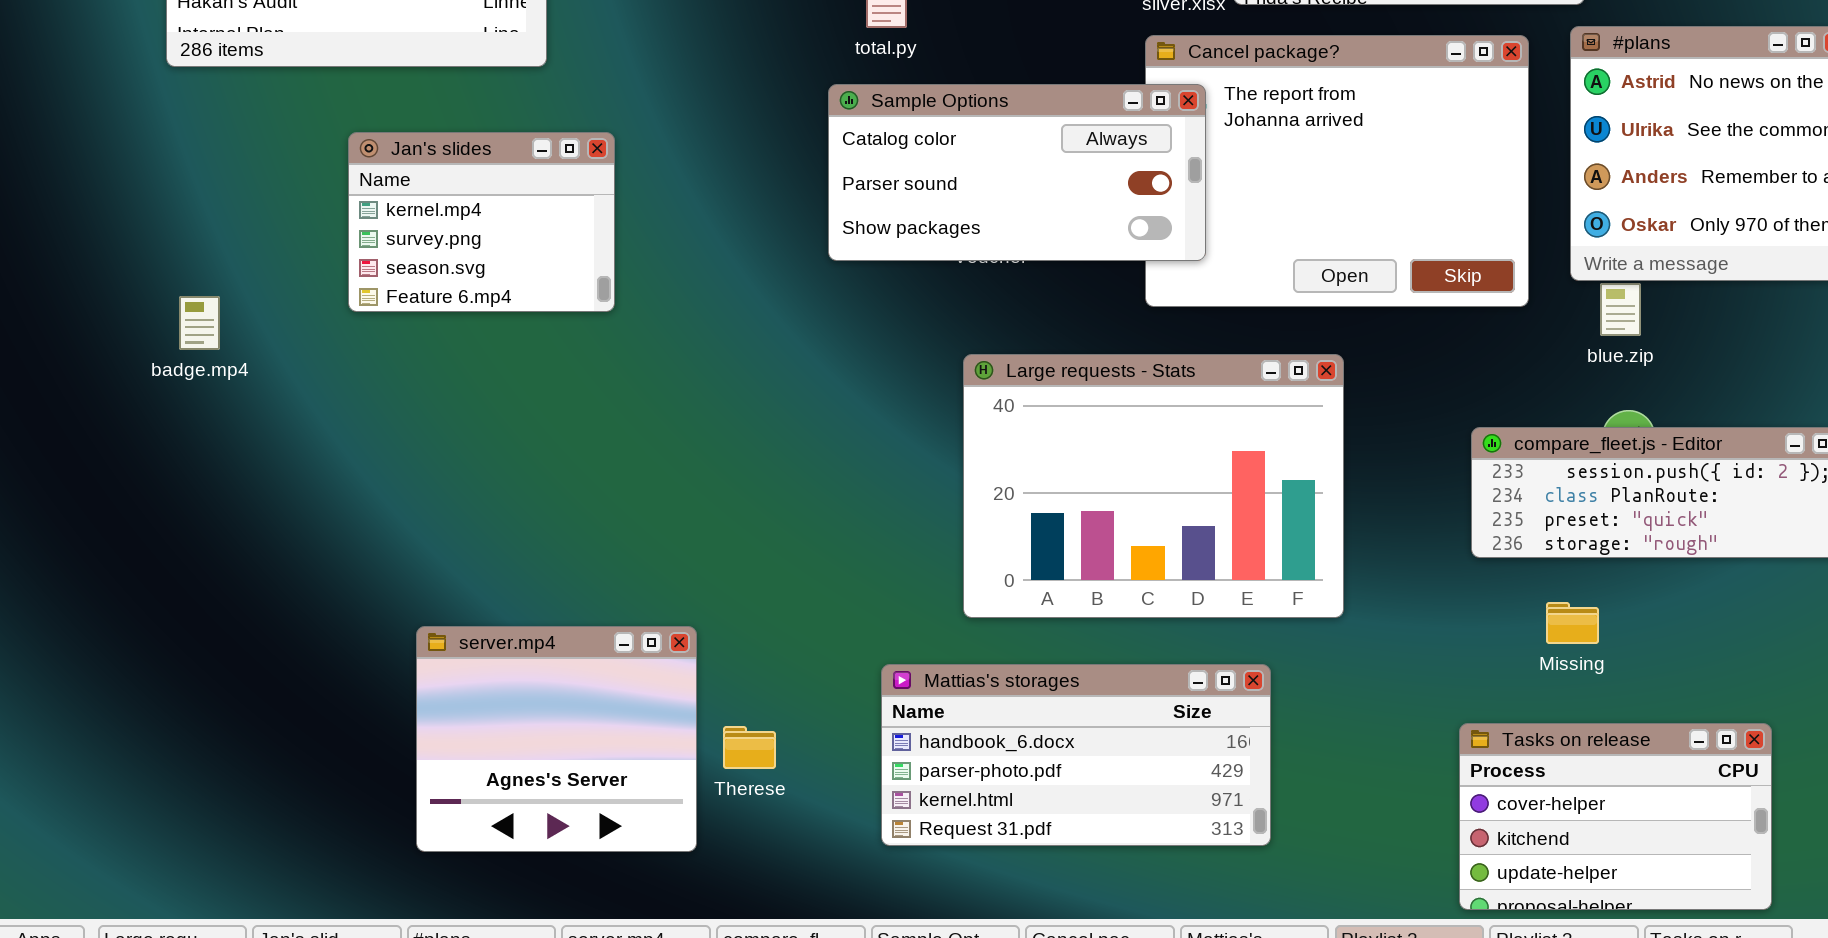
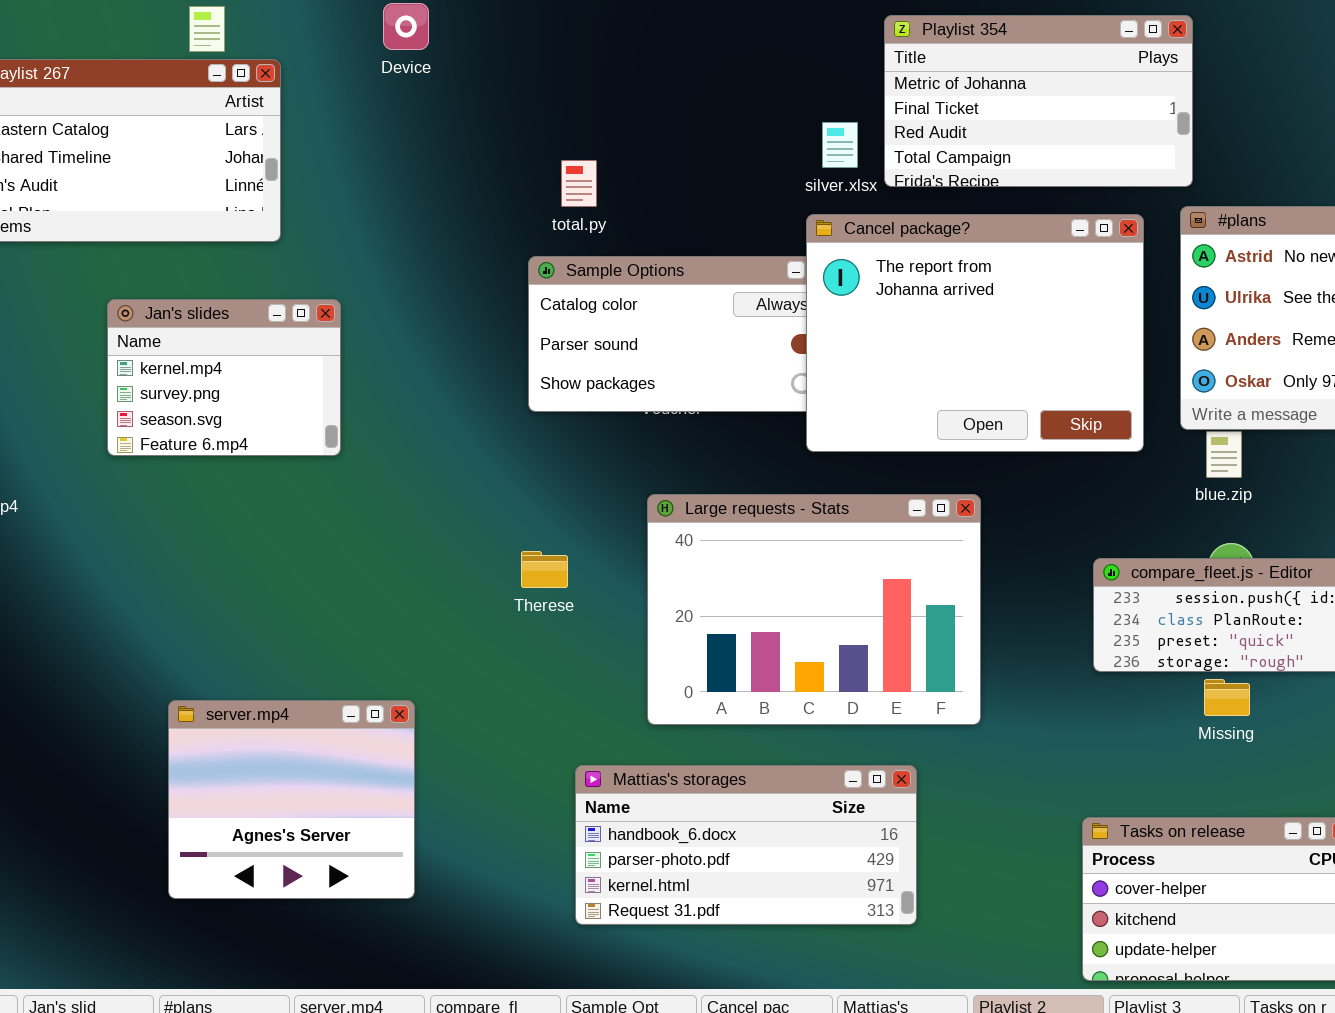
Cancel package?: [1145,35,1529,307] -> [806,214,1144,452], raised
Missing: [1546,602,1599,644] -> [1204,679,1250,716], moved
server.mp4: [416,626,697,852] -> [168,700,415,899], moved
Therese: [723,726,776,769] -> [521,551,568,588], moved

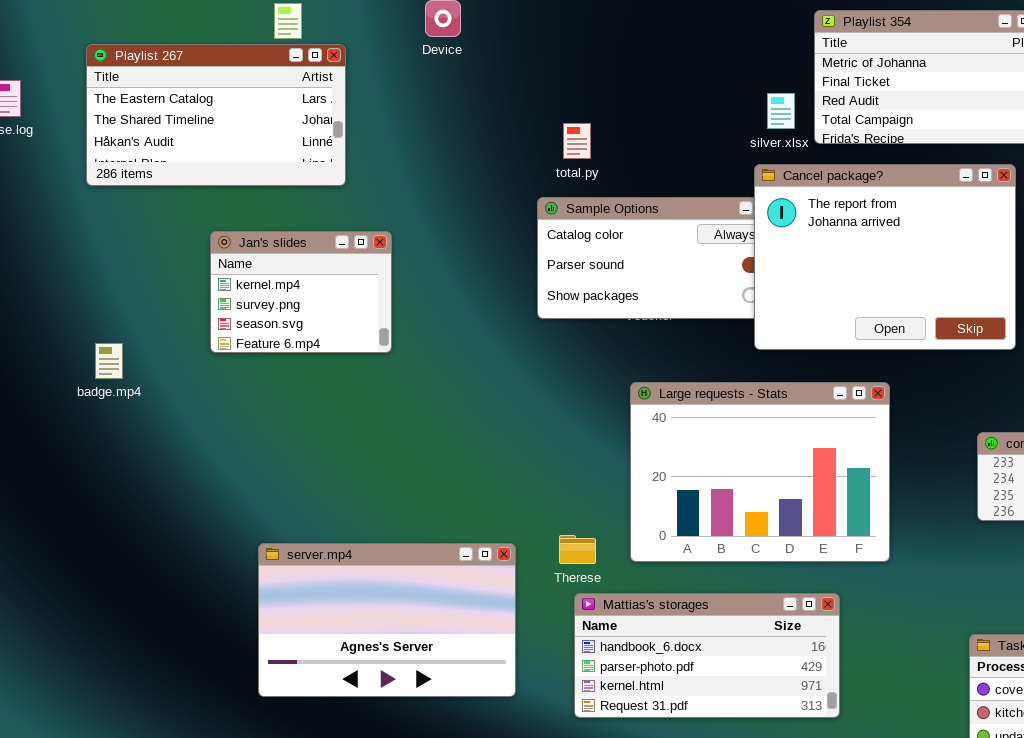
Therese: [521,551,568,588] -> [559,535,596,564], moved
server.mp4: [168,700,415,899] -> [258,543,516,697], resized

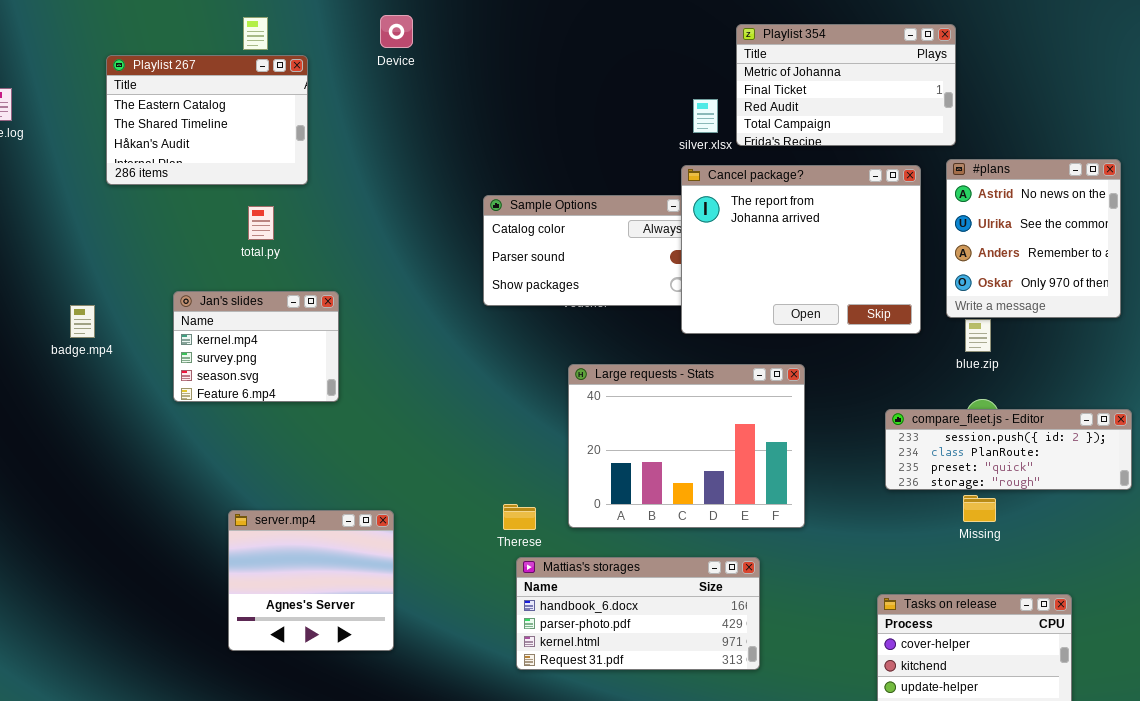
Playlist 267: [86,44,346,186] -> [106,55,308,185], resized
total.py: [563,123,591,159] -> [248,206,274,240], moved
Jan's slides: [210,231,392,353] -> [173,291,339,402], moved
badge.mp4: [95,343,123,379] -> [70,305,95,338], moved
server.mp4: [258,543,516,697] -> [228,510,394,651], resized

